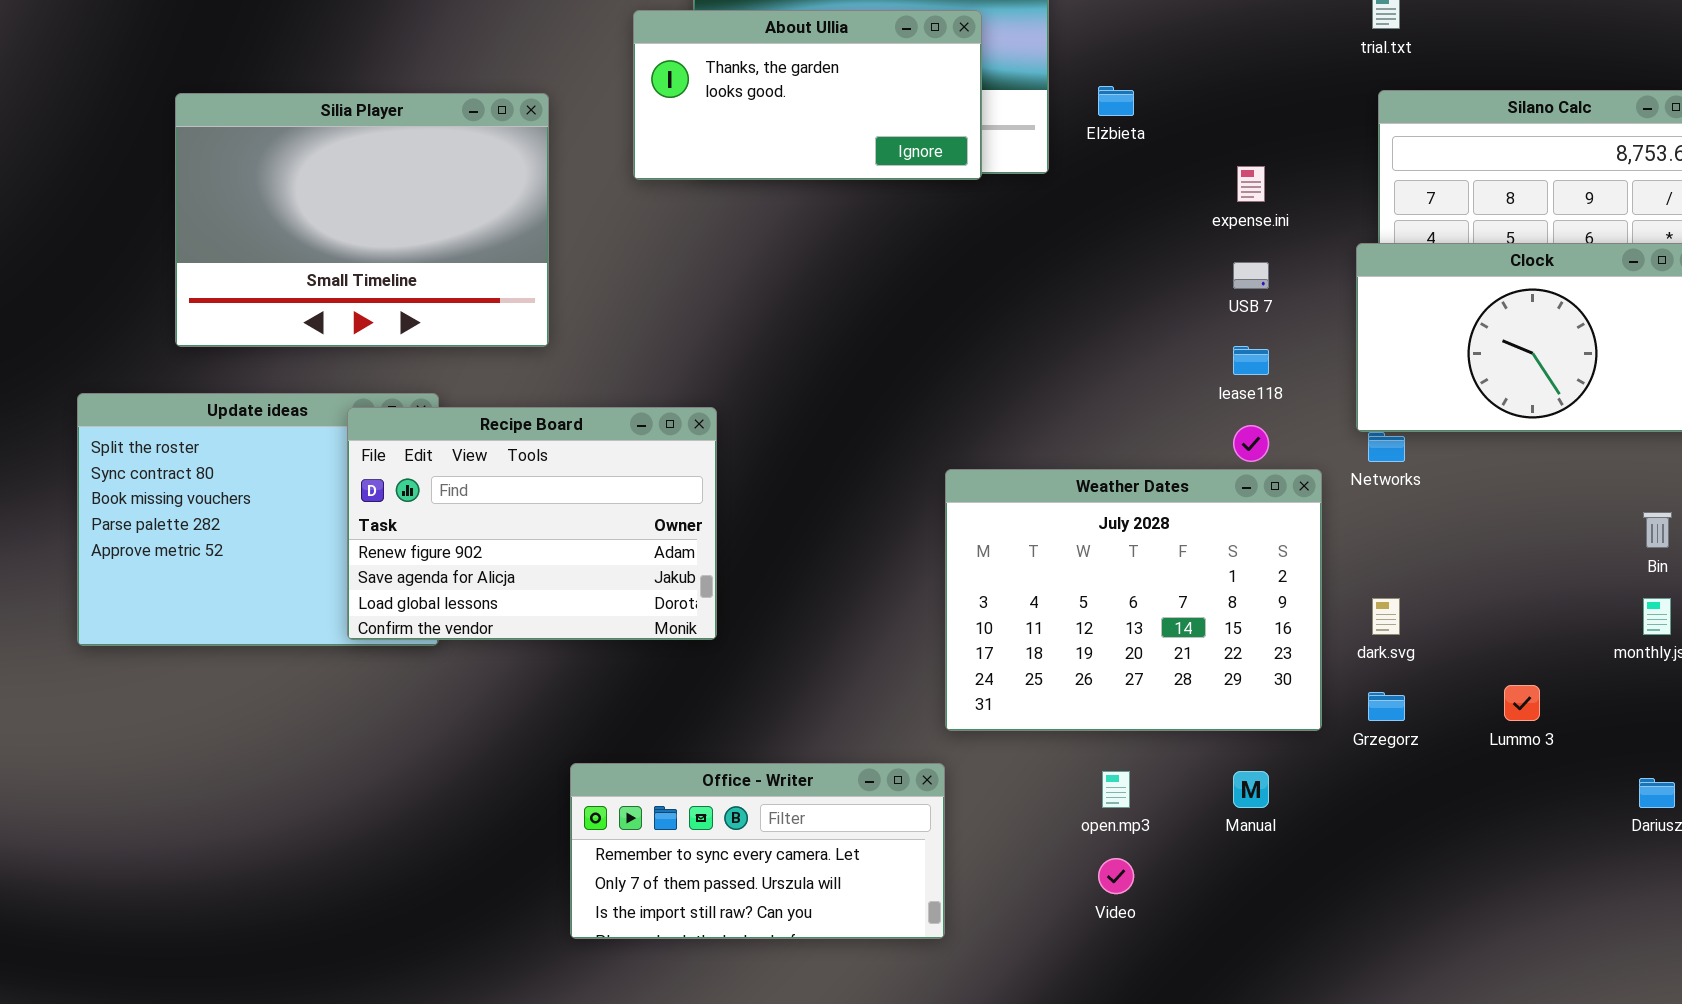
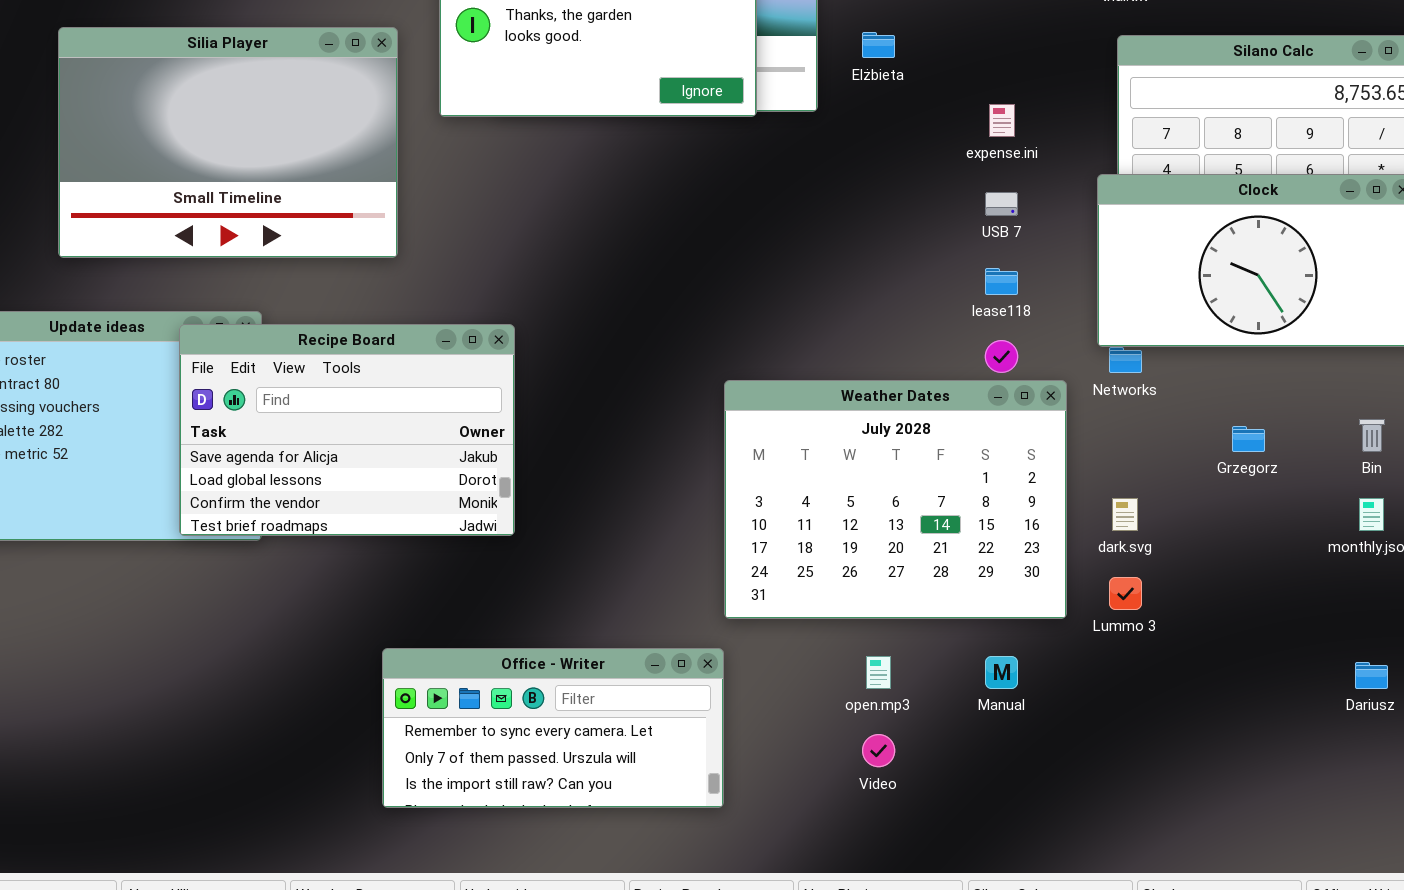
Silia Player: [175,93,549,347] -> [58,27,398,258], moved
Recipe Board: [347,407,717,640] -> [179,324,515,536], scrolled down 1 row
Lummo 3: [1504,685,1540,721] -> [1109,577,1142,610], moved
Grzegorz: [1368,692,1405,721] -> [1232,426,1265,452], moved

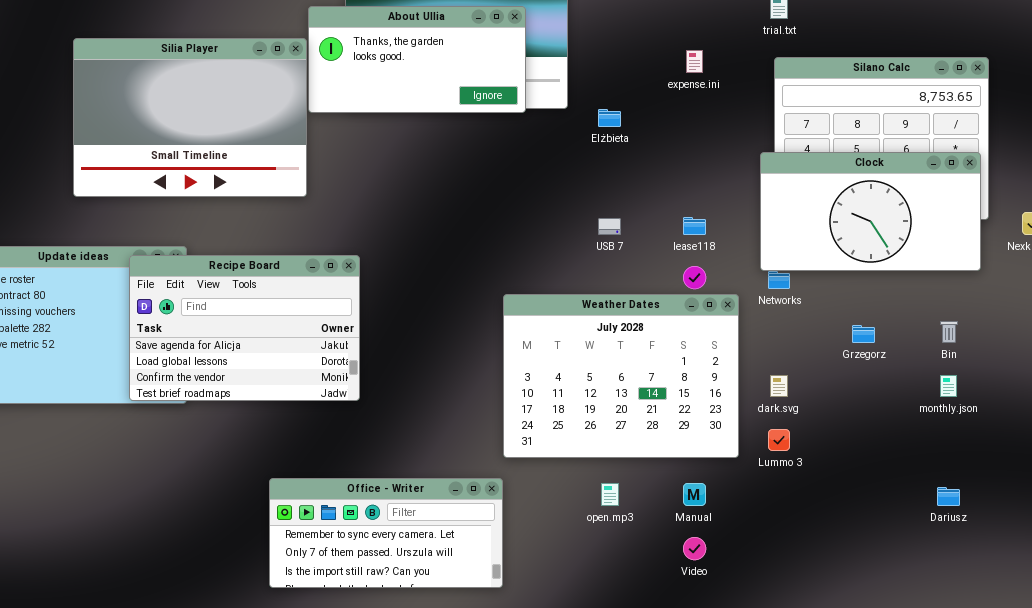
Silia Player: [58,27,398,258] -> [73,38,307,197], moved
Elżbieta: [862,32,895,58] -> [598,109,621,127], moved
expense.ini: [989,104,1015,137] -> [686,50,703,73], moved
USB 7: [985,192,1018,216] -> [598,218,621,235], moved
Video: [862,734,895,767] -> [683,537,706,560], moved

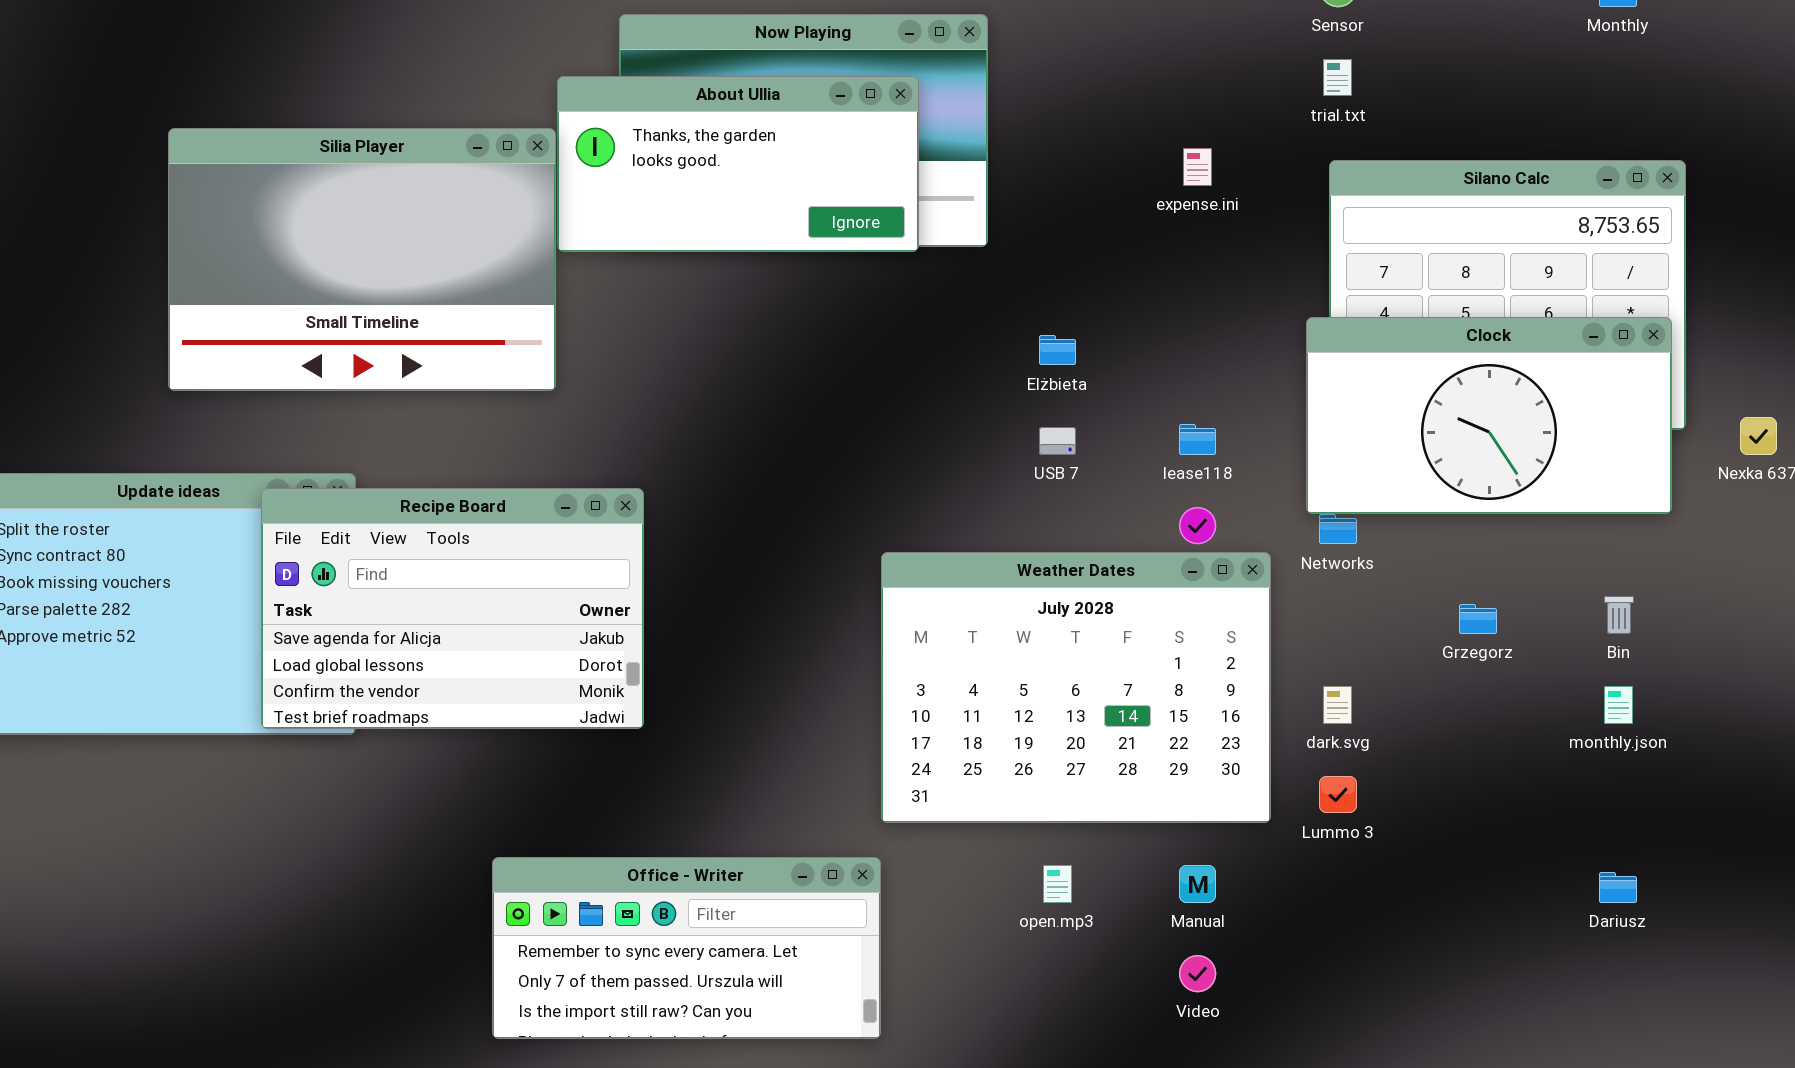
Elżbieta: [598,109,621,127] -> [1039,335,1076,365], moved

